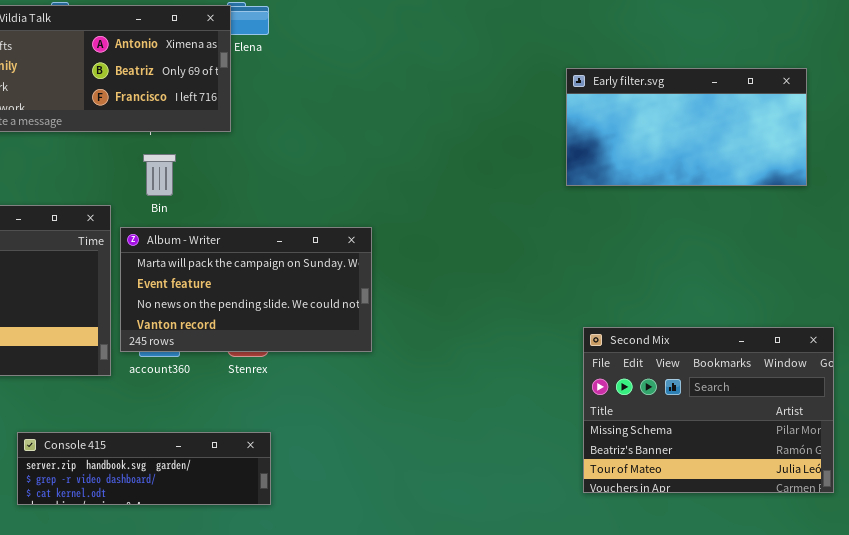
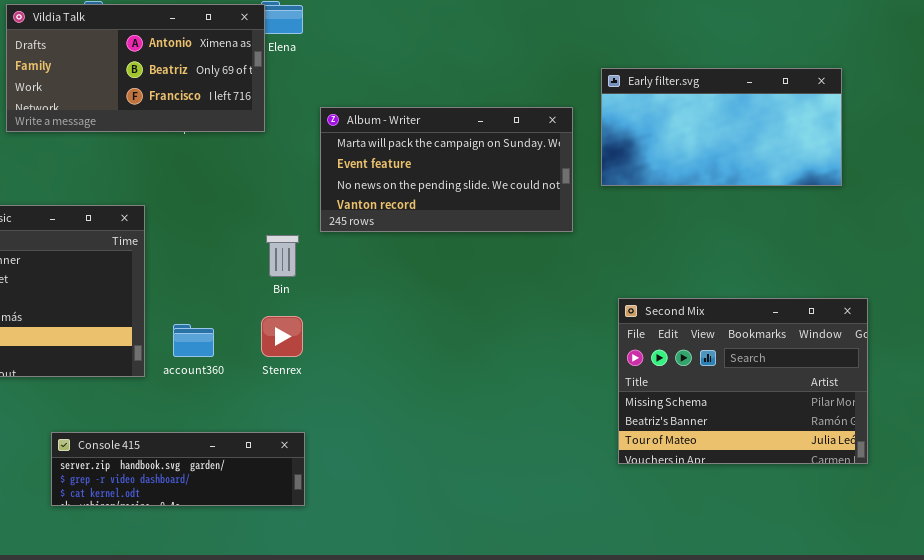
Bin: [143,154,176,196] -> [266,235,299,277], moved
Album - Writer: [120,227,372,352] -> [320,107,573,232], moved
Second Mix: [583,327,834,493] -> [618,298,868,464], moved

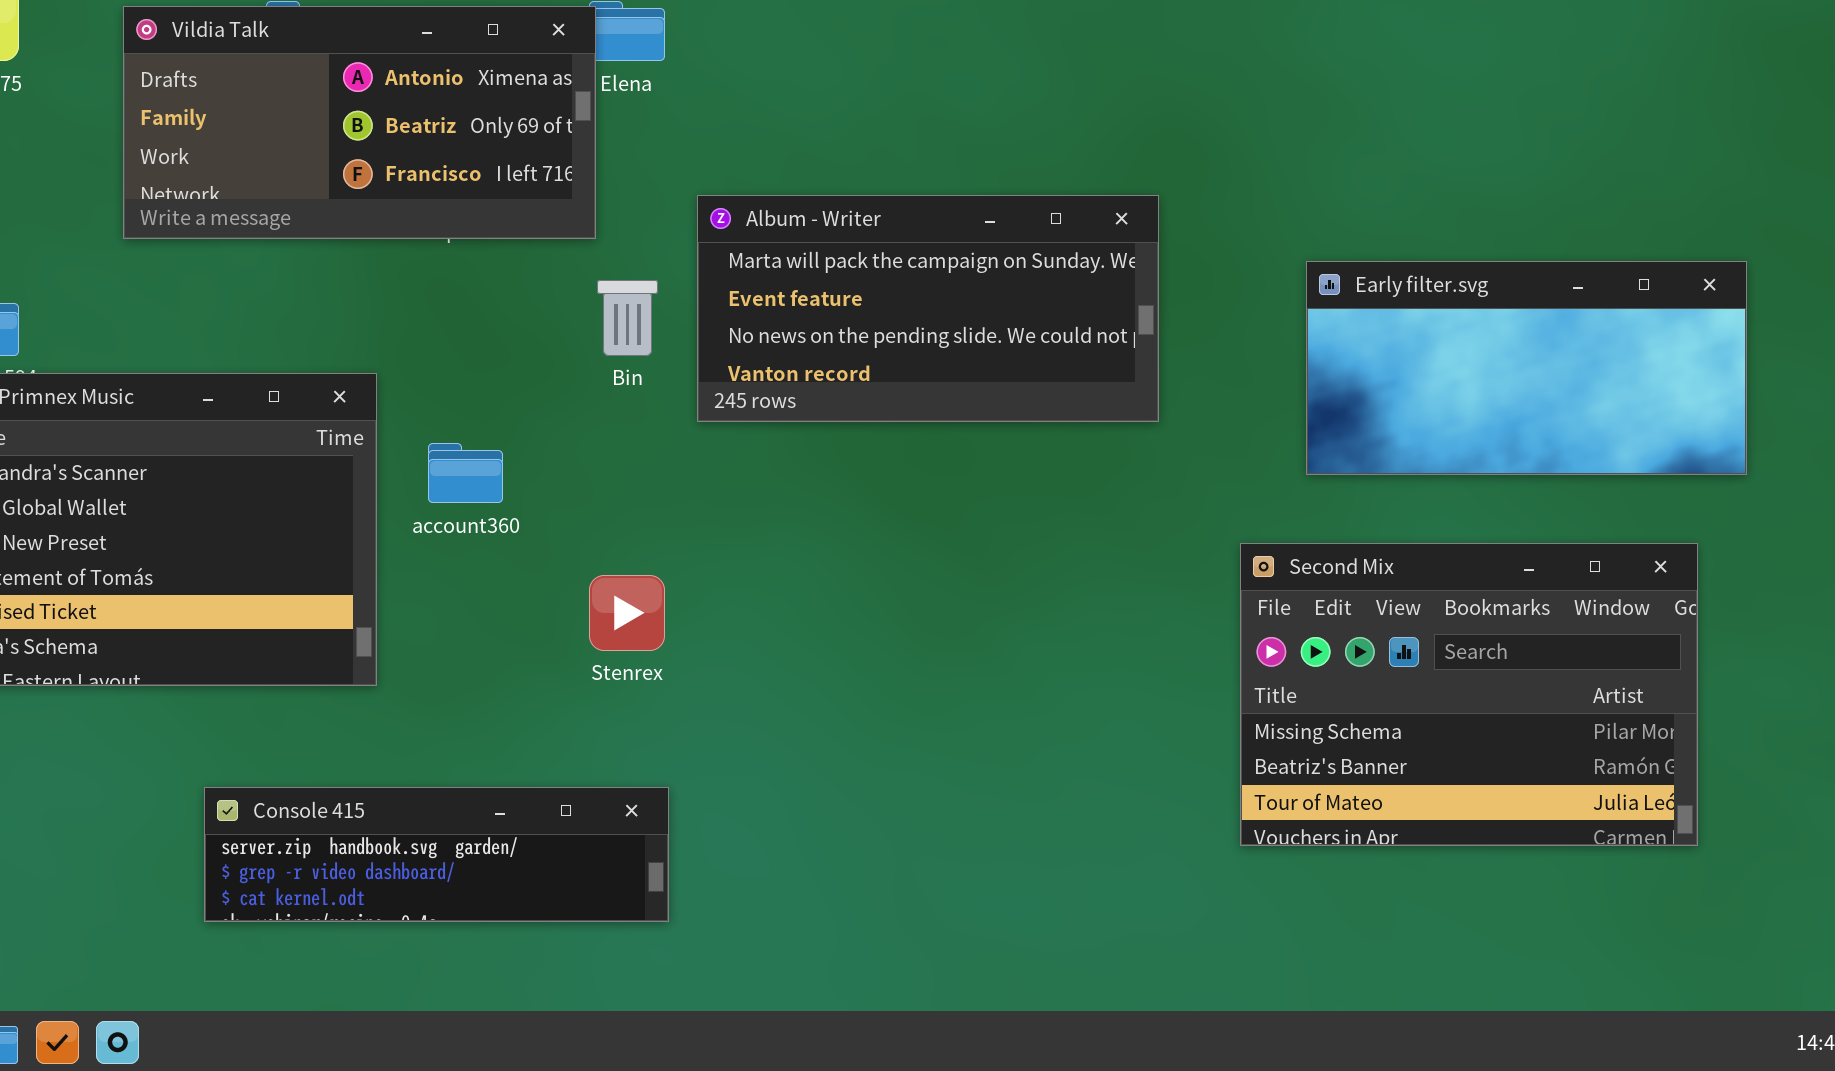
Early filter.svg: [601,68,842,186] -> [1306,261,1747,475], moved
Bin: [266,235,299,277] -> [597,280,658,356], moved
account360: [173,324,214,357] -> [428,443,503,503], moved

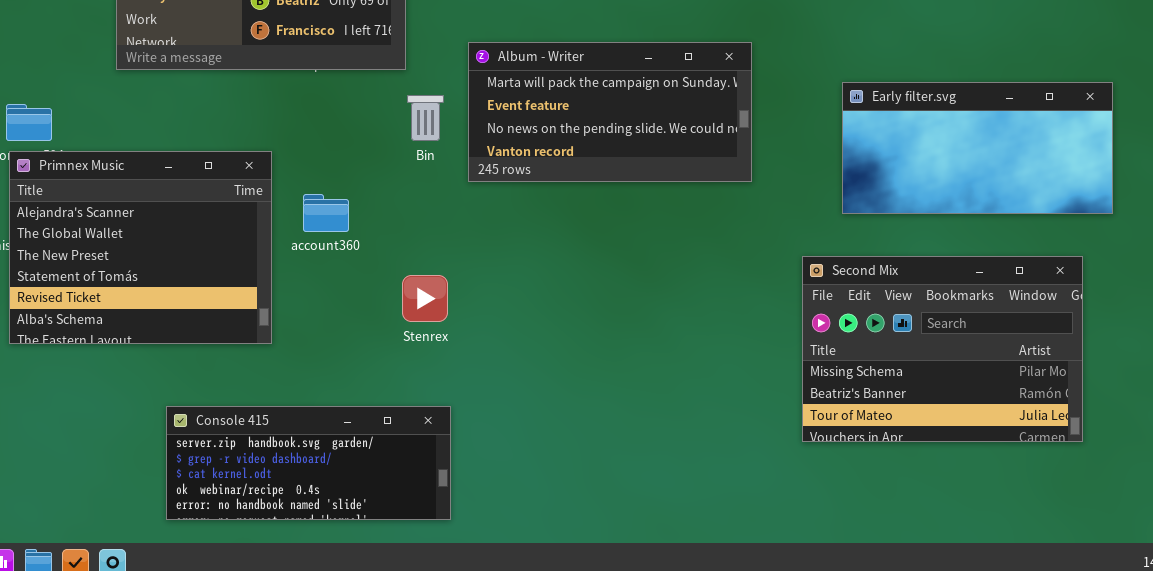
Console 415: [204,787,669,922] -> [166,406,451,520], resized

